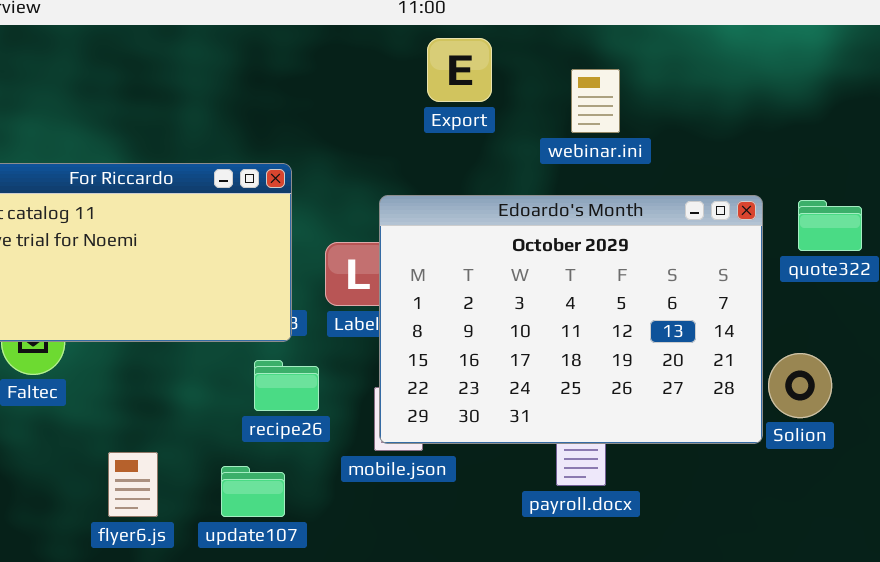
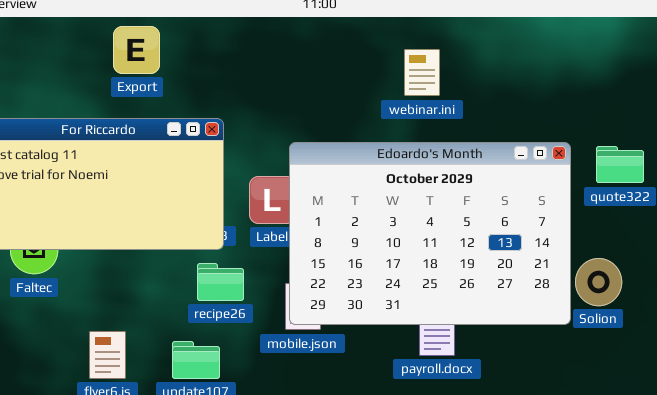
Export: [427,38,492,102] -> [113,26,160,74], moved
webinar.ini: [571,69,620,133] -> [404,49,440,96], moved

